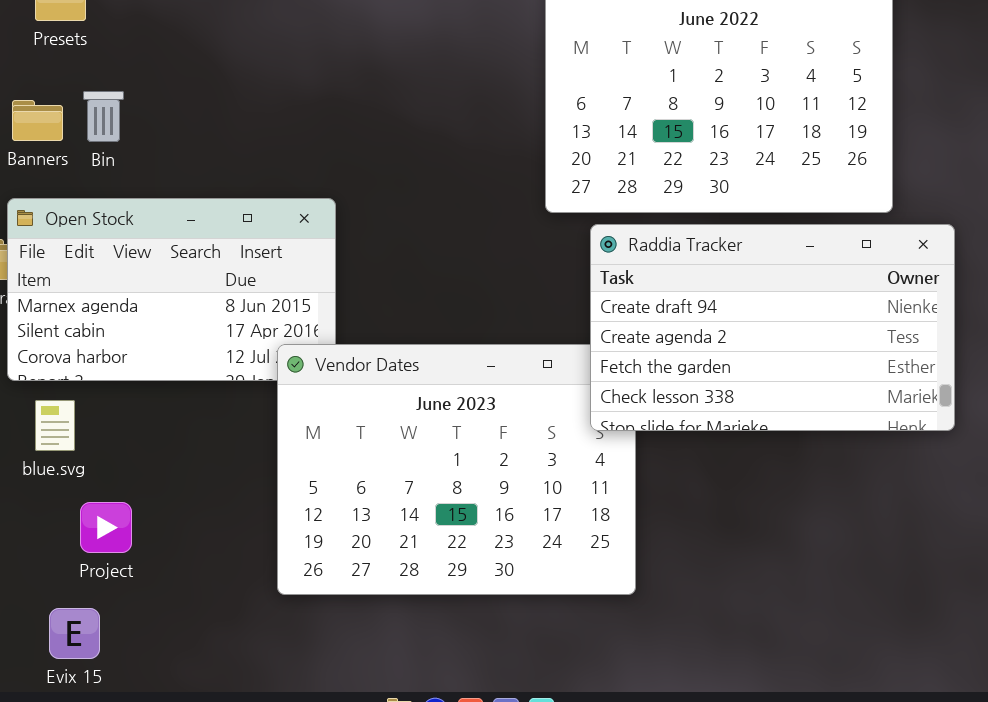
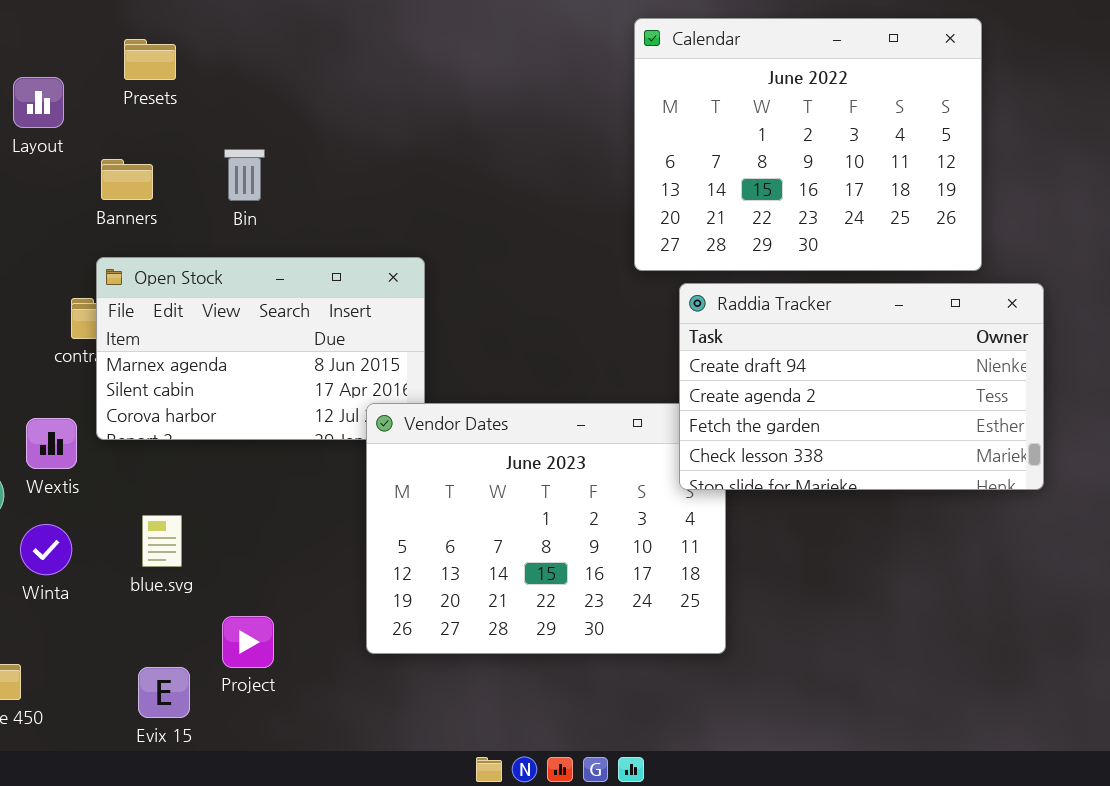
Bin: [83,91,124,142] -> [224,149,265,201], moved
blue.svg: [35,400,75,451] -> [142,515,182,567], moved
Project: [80,502,132,553] -> [222,616,274,668], moved

